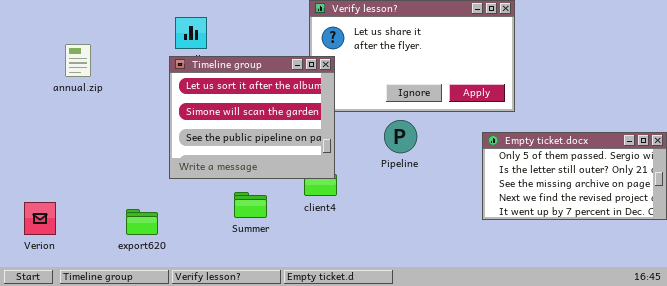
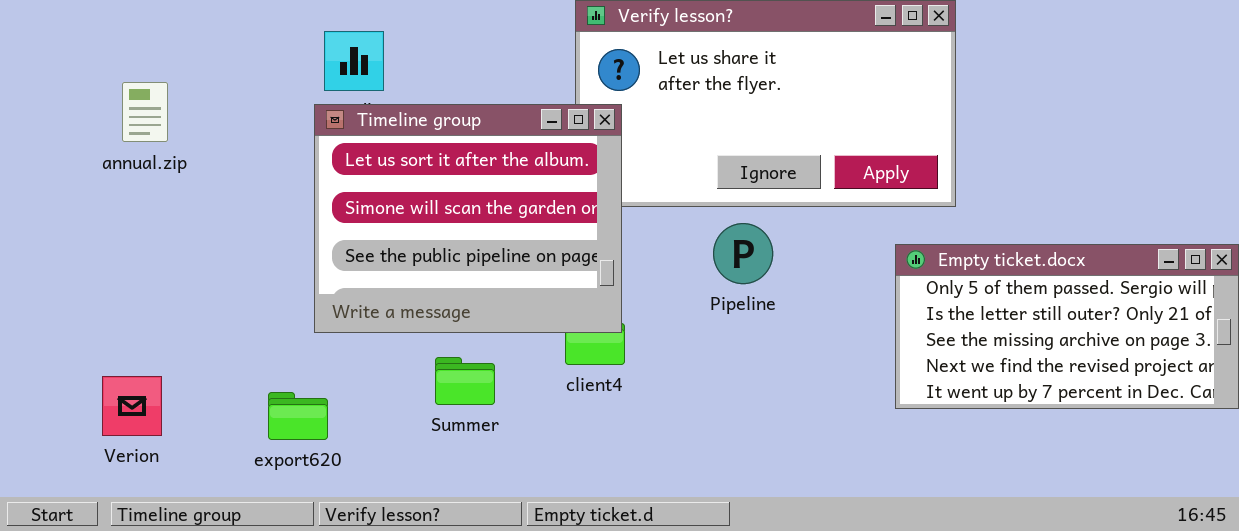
Verion: [24,202,56,235] -> [102,376,162,436], moved
export620: [126,209,158,235] -> [268,392,328,440], moved

